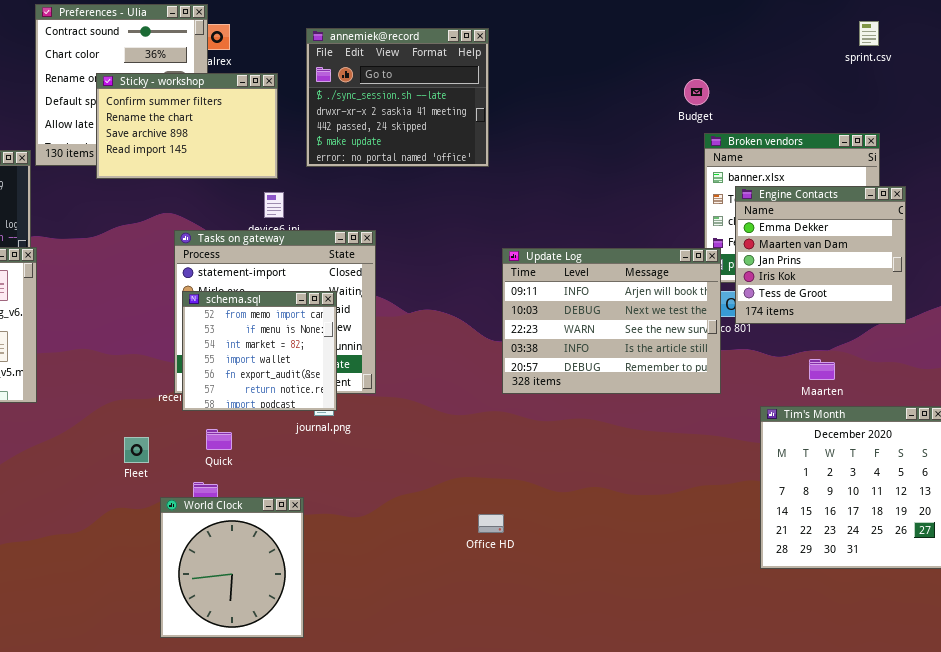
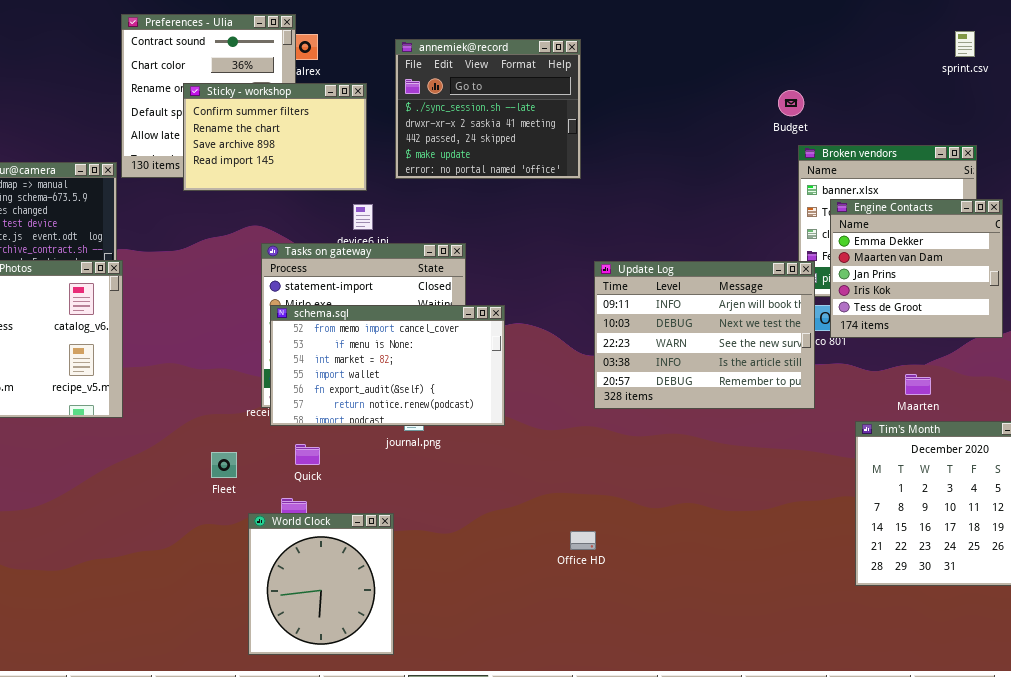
schema.sql: [182,291,337,411] -> [270,305,505,426], resized

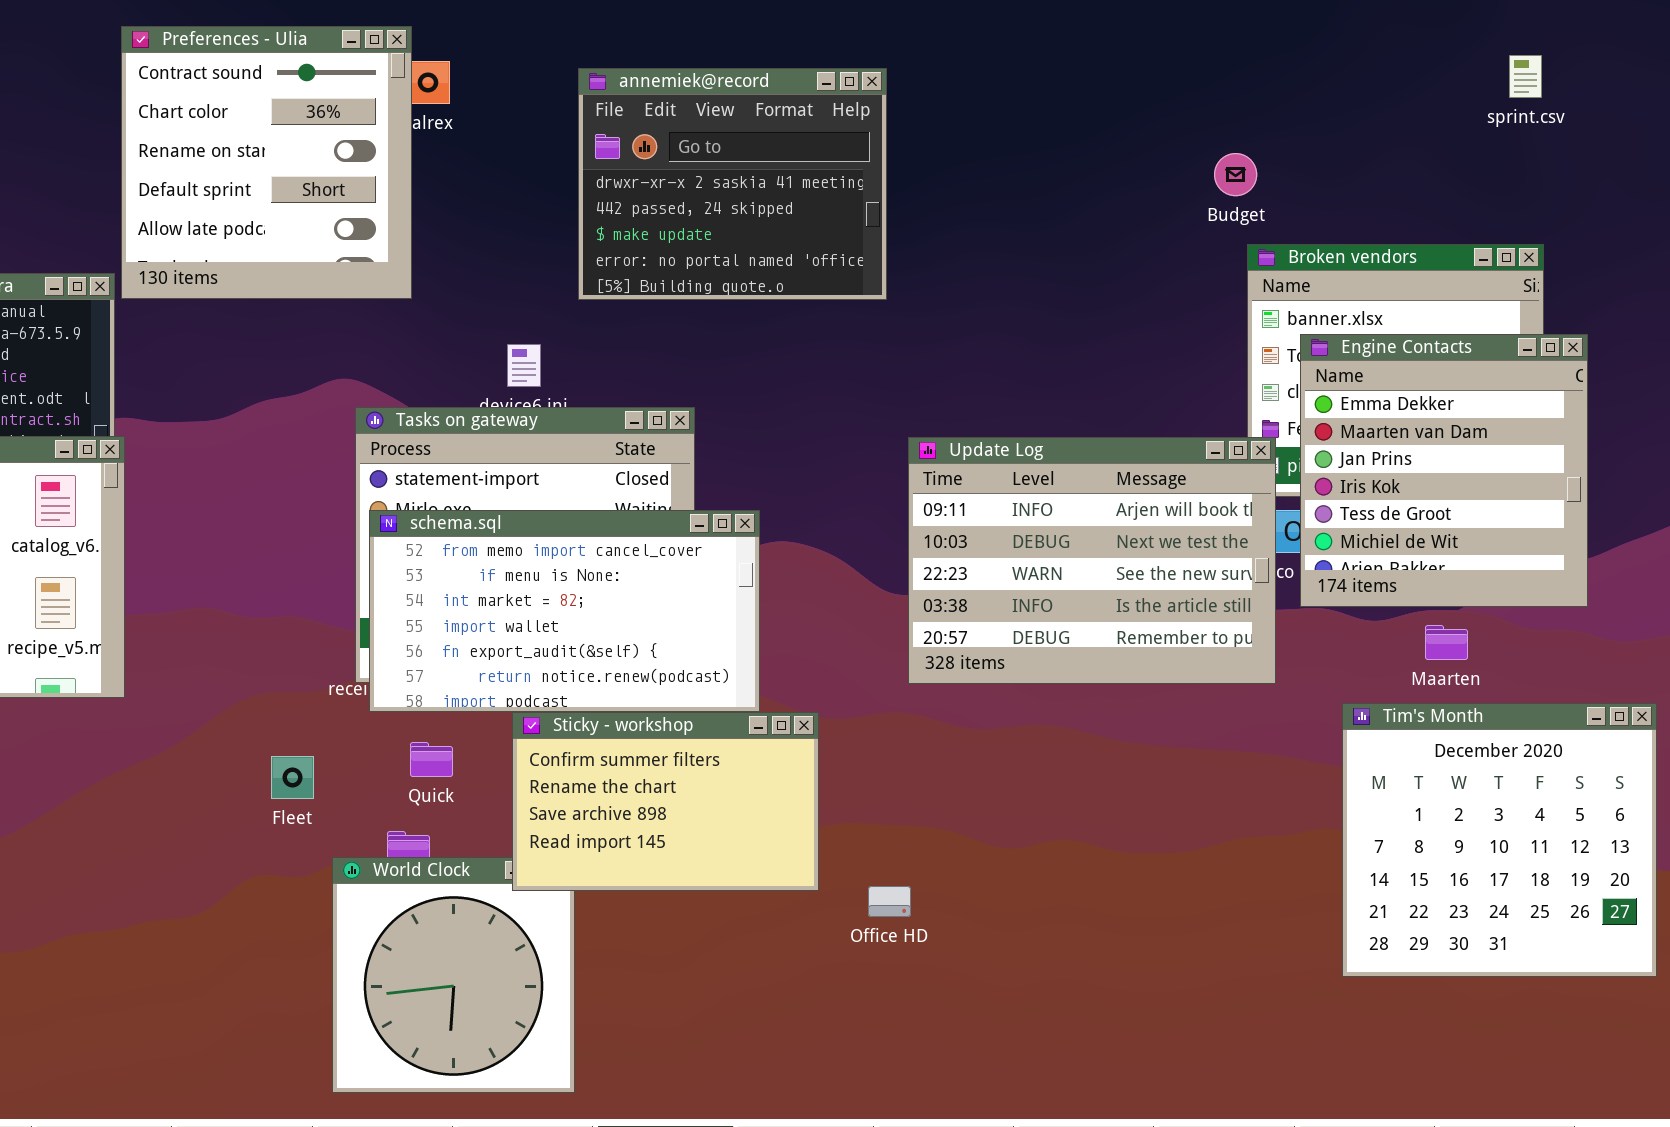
annemiek@record: [395,39,581,179] -> [578,68,887,300], scrolled down 1 row
Sticky - workshop: [183,83,367,191] -> [512,712,819,891], moved
Engine Contacts: [830,199,1003,338] -> [1300,334,1588,607], resized

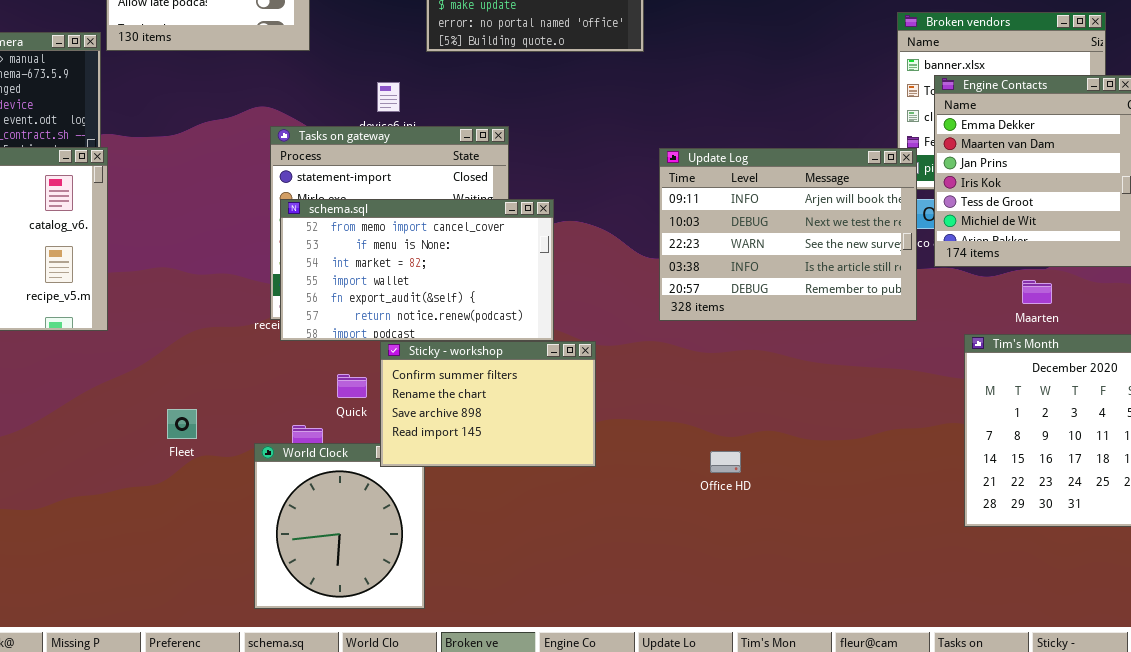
Quick: [410,742,453,777] -> [337,374,367,398], moved
Fleet: [271,756,314,799] -> [167,409,197,439], moved
Office HD: [868,886,911,917] -> [710,451,741,473], moved

